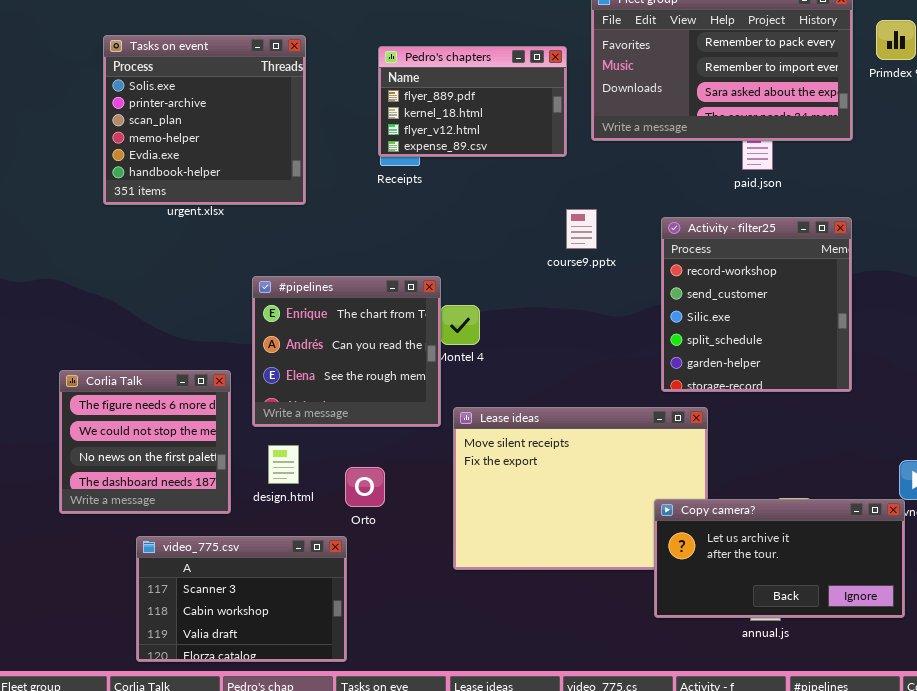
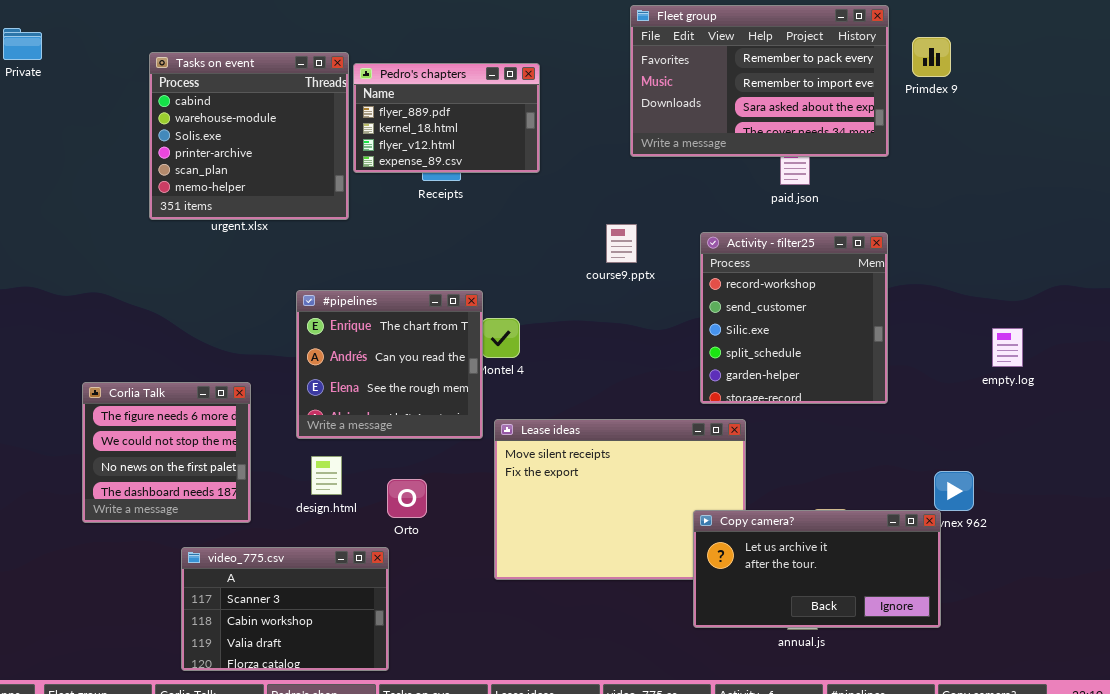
Tasks on event: [103,35,306,205] -> [149,52,349,220], scrolled up 2 rows
Pedro's chapters: [378,46,567,157] -> [353,63,540,173], moved
Corlia Talk: [59,370,231,514] -> [82,382,251,523], moved

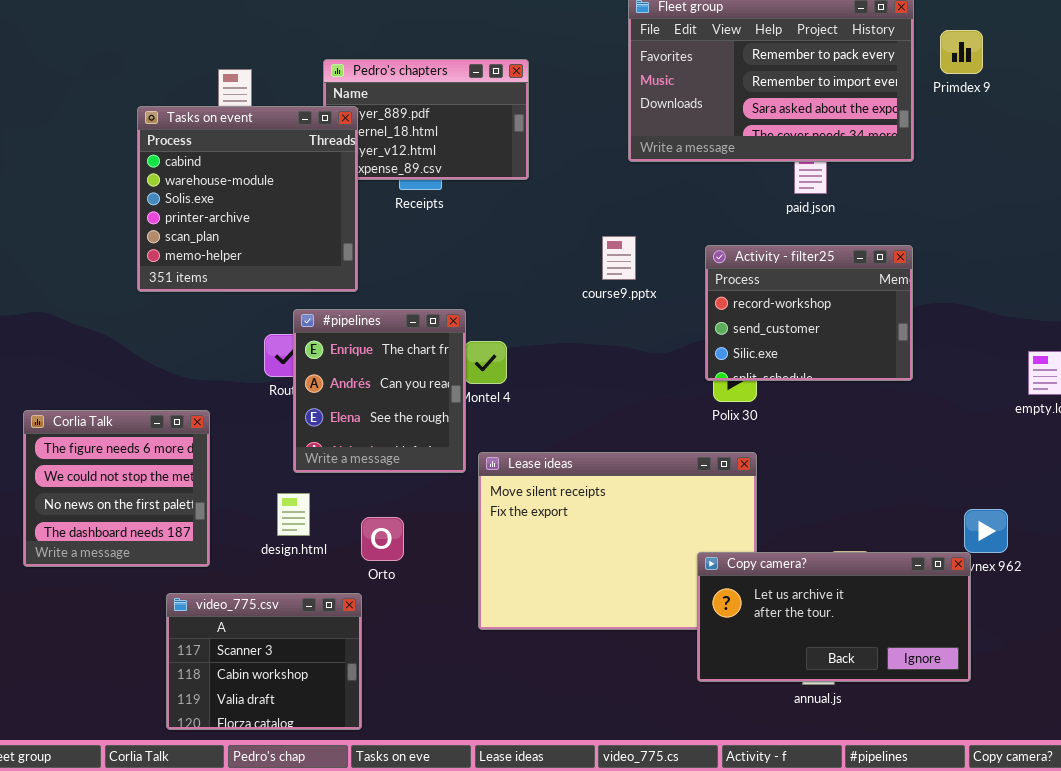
Tasks on event: [149,52,349,220] -> [137,106,358,292], moved
Activity - filter25: [700,232,888,404] -> [705,245,913,381], resized
#pipelines: [296,290,483,439] -> [293,309,466,473], resized
video_775.csv: [181,547,389,671] -> [166,593,362,730], resized

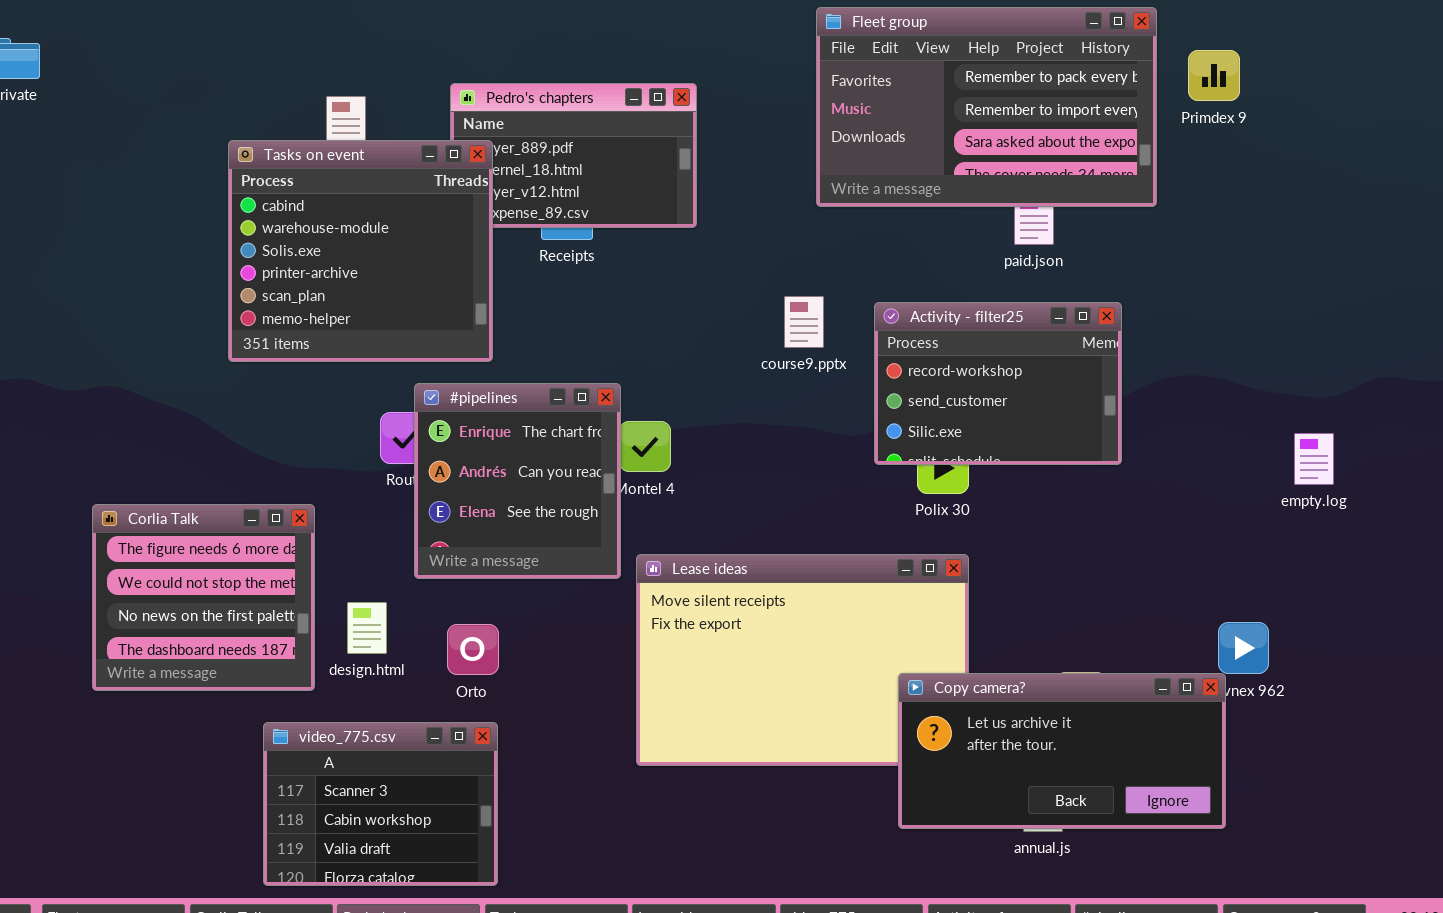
Activity - filter25: [705,245,913,381] -> [874,302,1122,465], moved
design.html: [277,493,310,536] -> [347,602,387,654], moved
Orto: [361,517,404,561] -> [447,624,499,675], moved

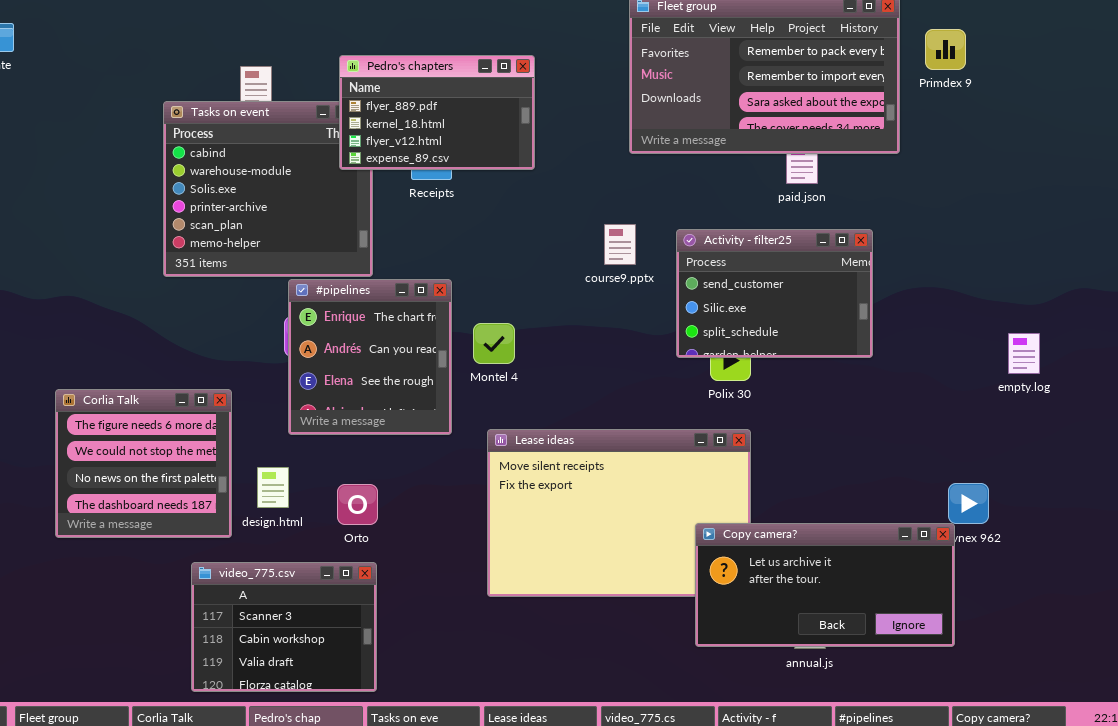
Pedro's chapters: [450,83,697,228] -> [339,55,535,170], raised
Activity - filter25: [874,302,1122,465] -> [676,229,873,358], scrolled down 1 row
#pipelines: [414,383,621,579] -> [288,279,452,435], moved

